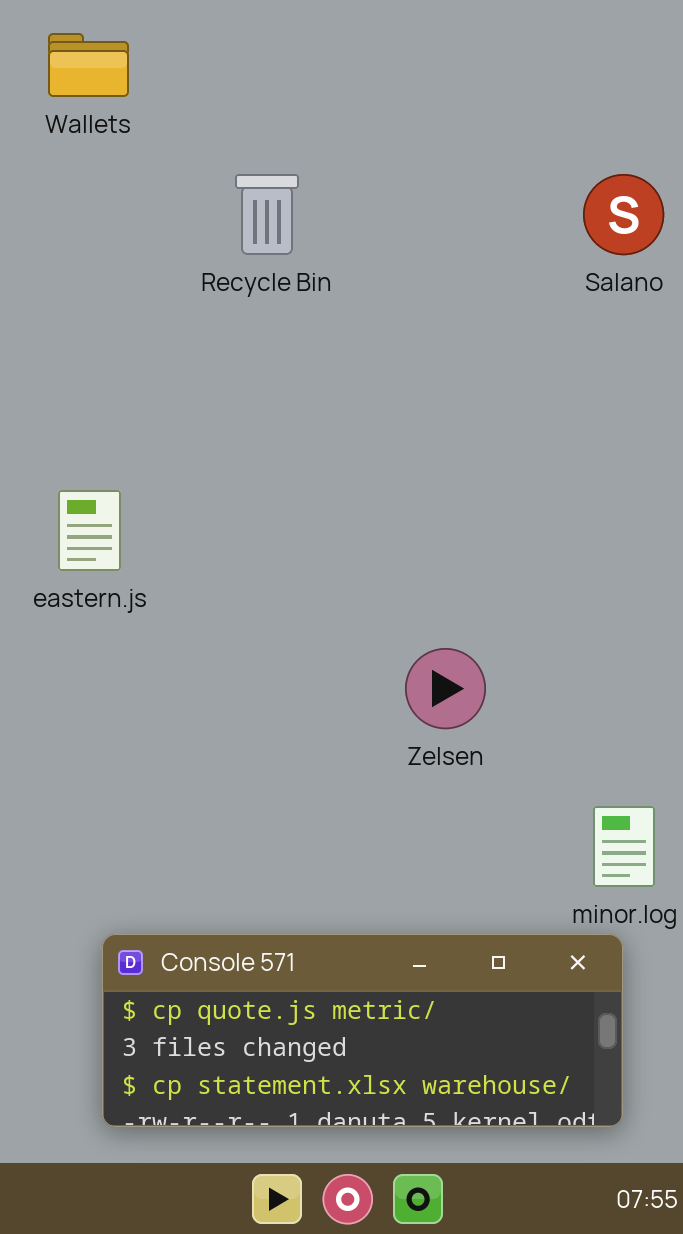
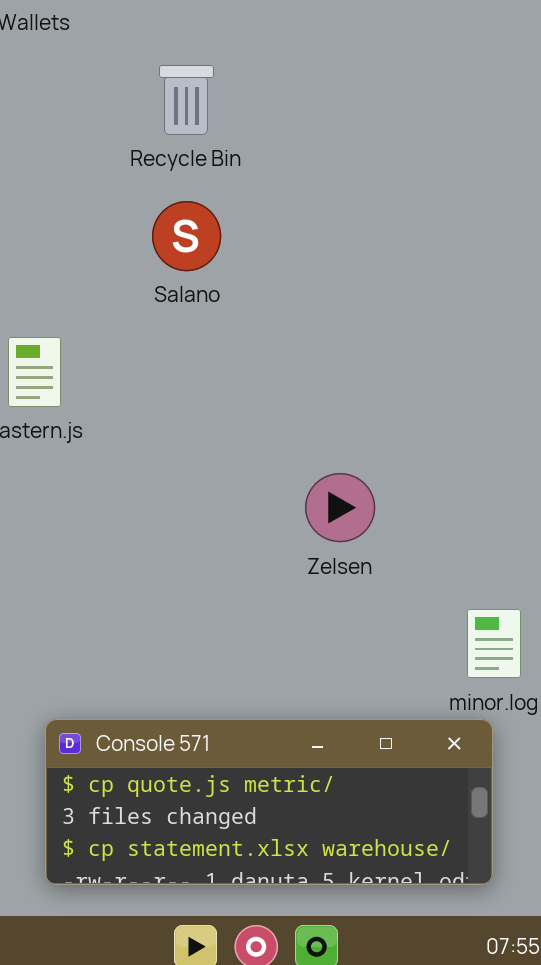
Salano: [583,174,664,255] -> [152,201,221,271], moved

